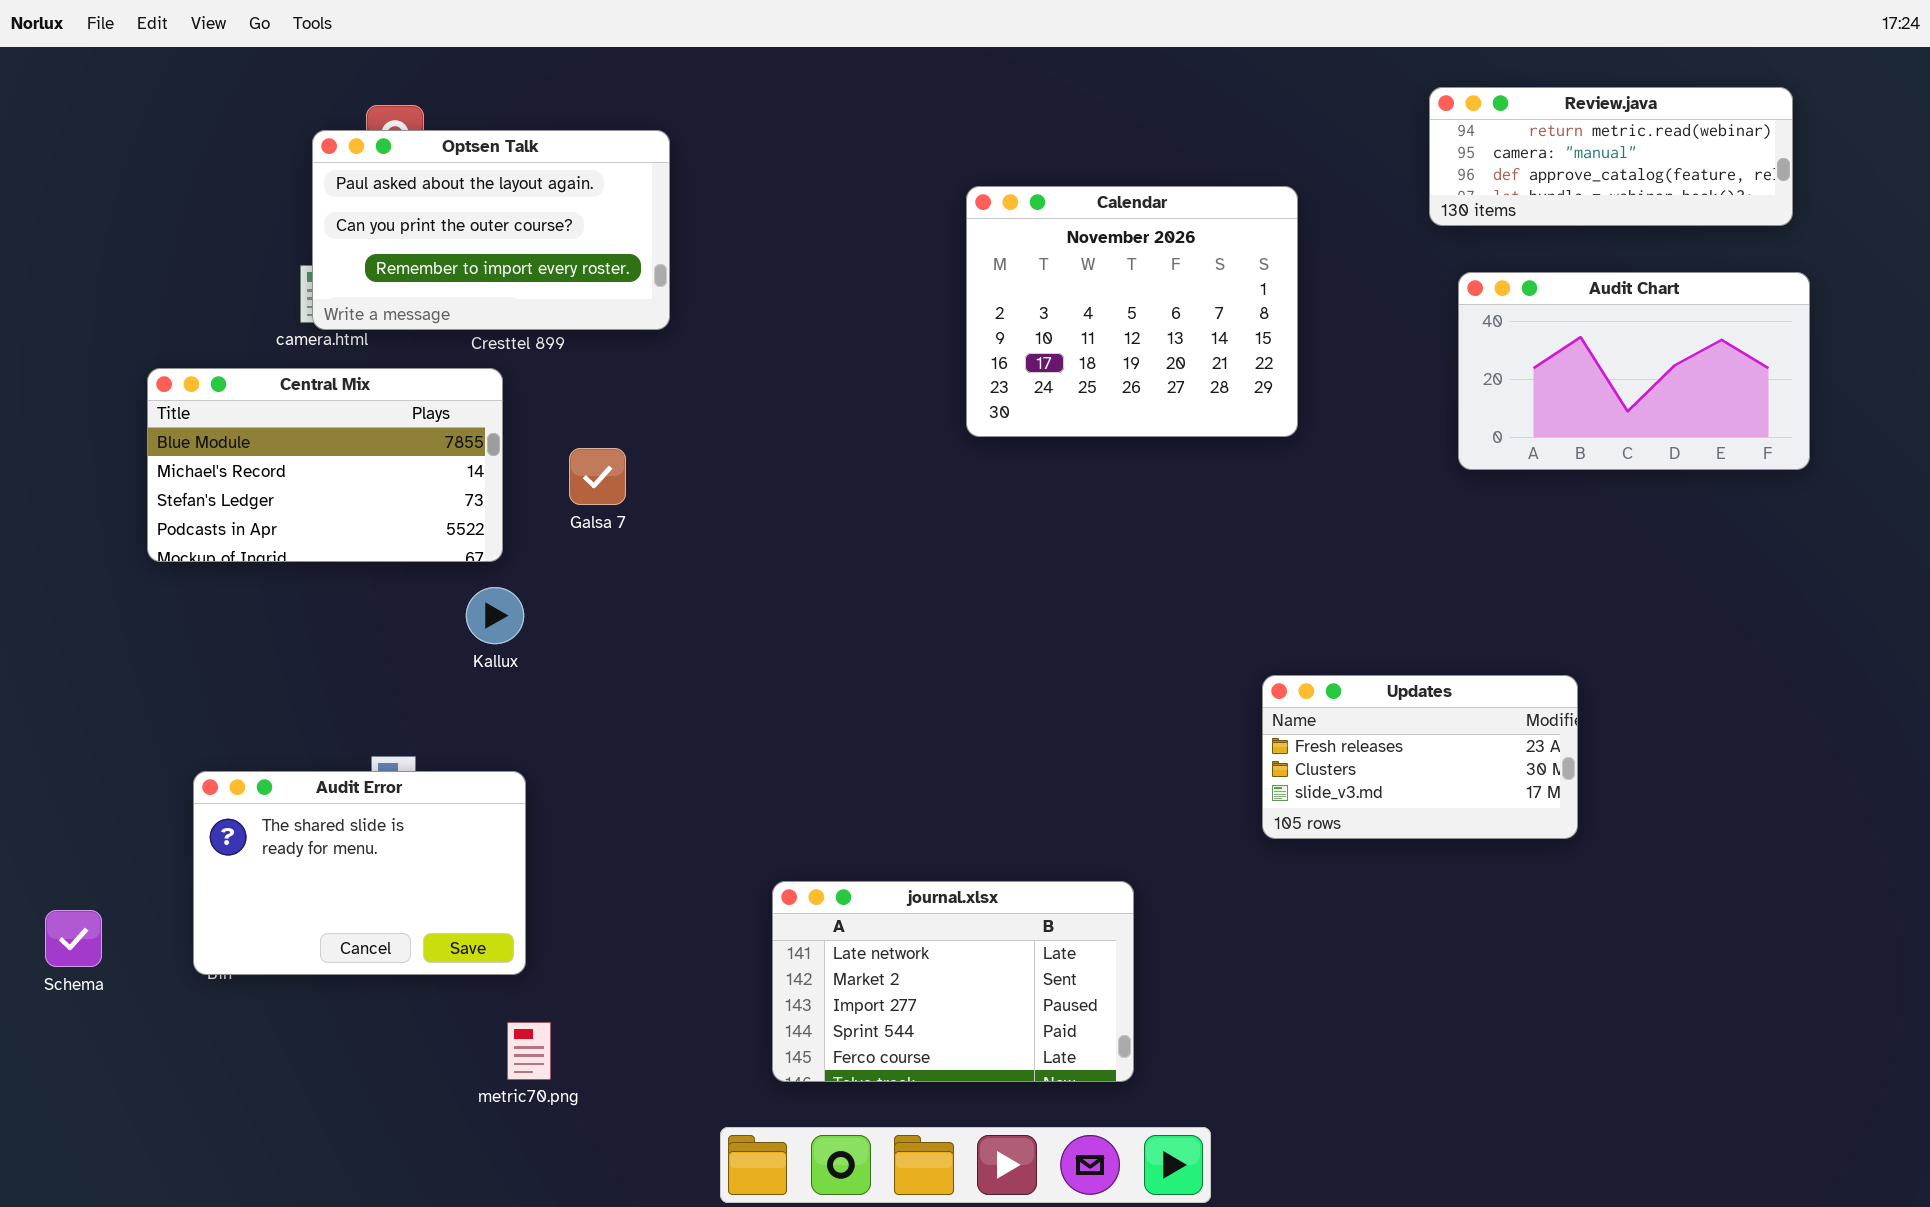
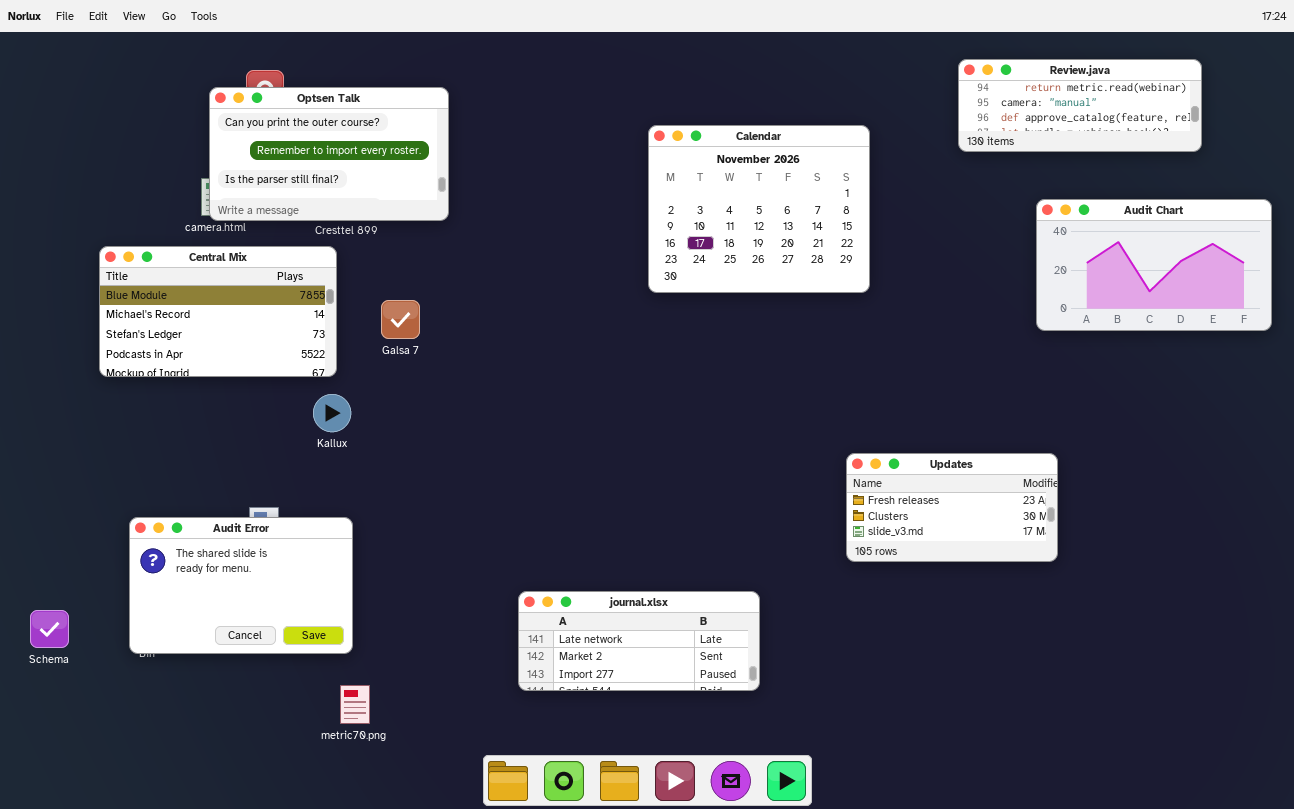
Optsen Talk: [312,130,670,330] -> [209,87,449,221], scrolled down 1 row
Audit Chart: [1458,272,1810,470] -> [1036,199,1272,331], moved
journal.xlsx: [772,881,1134,1082] -> [518,591,760,691], resized

